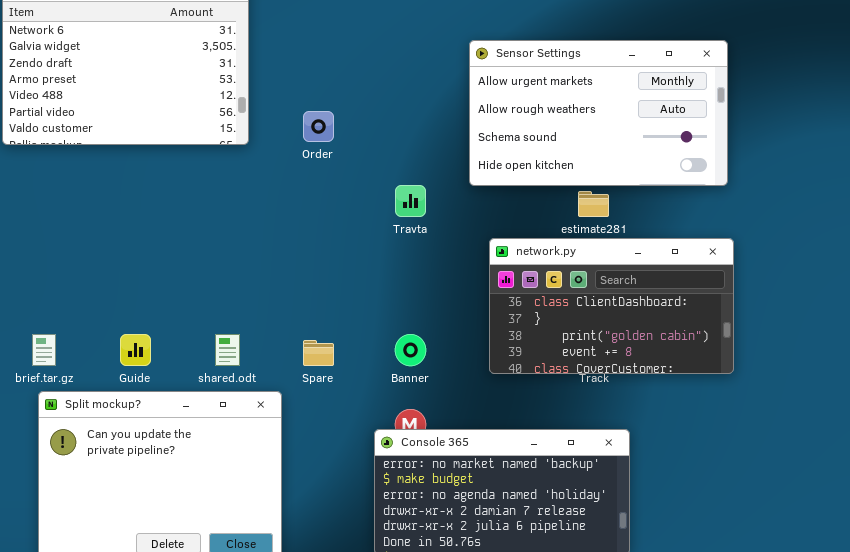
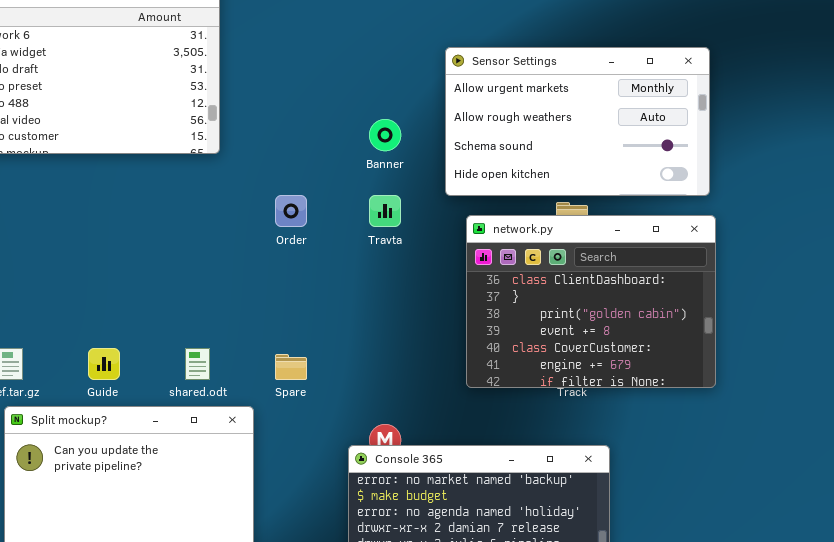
Order: [303,111,334,142] -> [275,195,307,227], moved
network.py: [489,238,734,374] -> [466,215,716,388], resized
Banner: [395,334,426,366] -> [369,119,401,151], moved

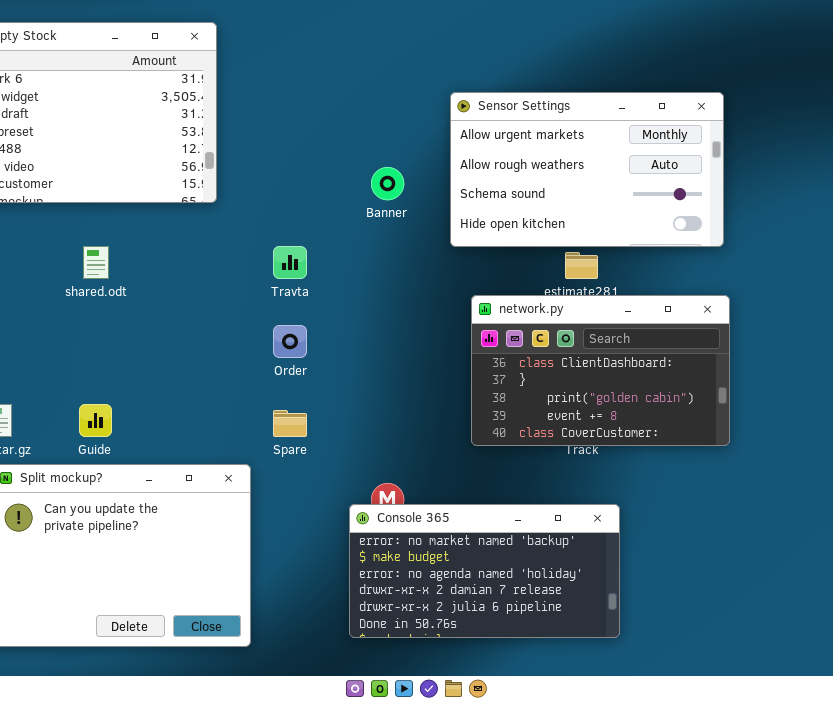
Order: [275,195,307,227] -> [273,325,307,358], moved
Travta: [369,195,401,227] -> [273,246,307,279], moved
network.py: [466,215,716,388] -> [471,295,730,446], resized
shared.odt: [185,348,210,380] -> [83,246,109,279], moved

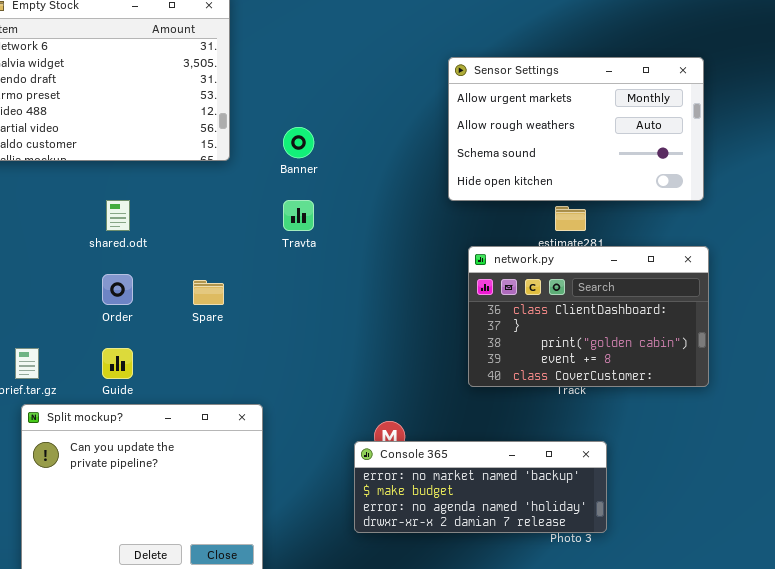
Banner: [371,167,404,200] -> [283,127,314,158], moved
Order: [273,325,307,358] -> [102,274,133,305], moved
Spare: [273,410,307,437] -> [193,280,224,305], moved
Console 365: [349,504,620,638] -> [354,441,607,533], resized

